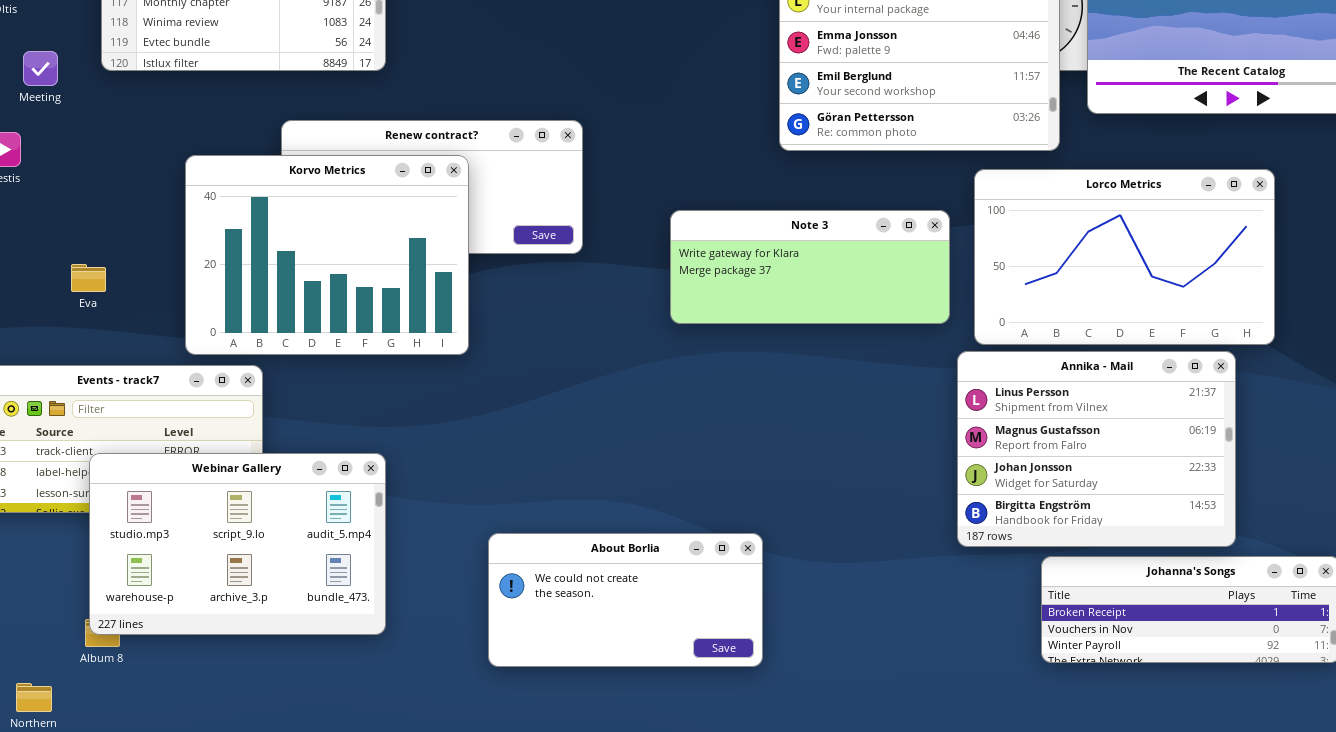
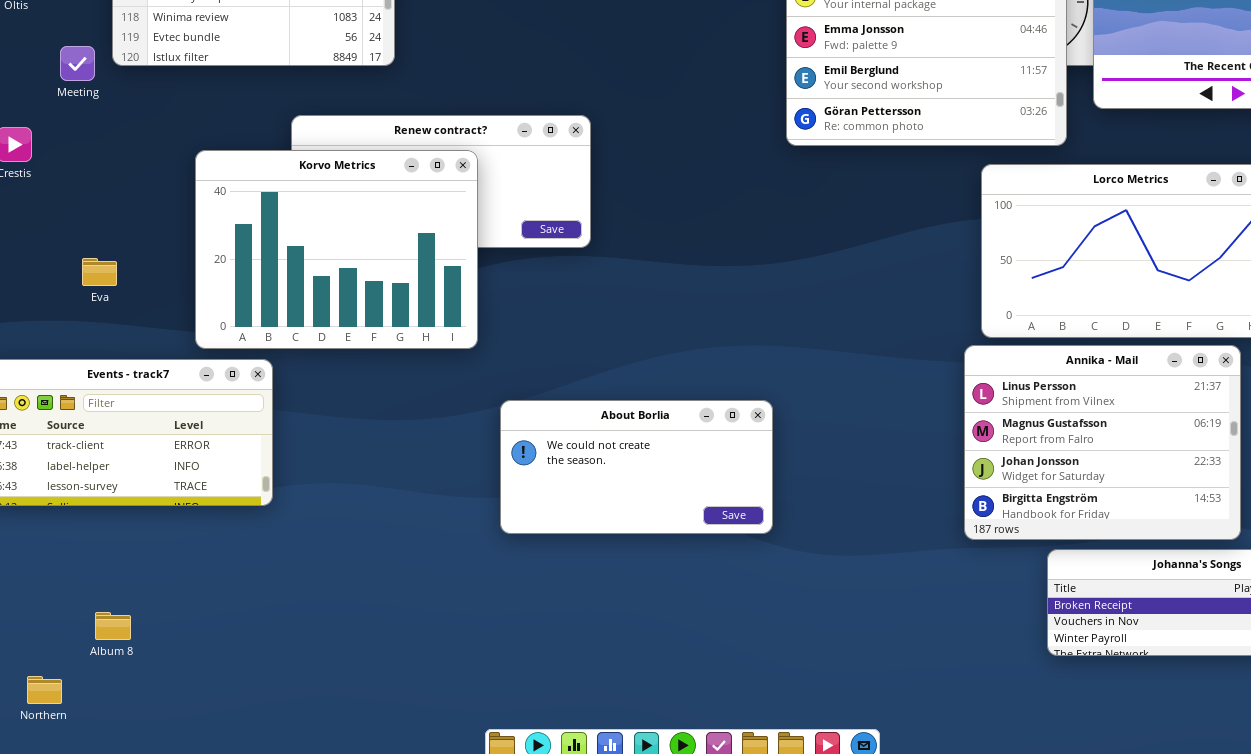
Meeting: [23,51,58,86] -> [60,46,95,81], moved
Note 3: [670,210,950,324] -> none, closed
Webinar Gallery: [89,453,386,635] -> none, closed
About Borlia: [488,533,763,667] -> [500,400,773,534], moved

